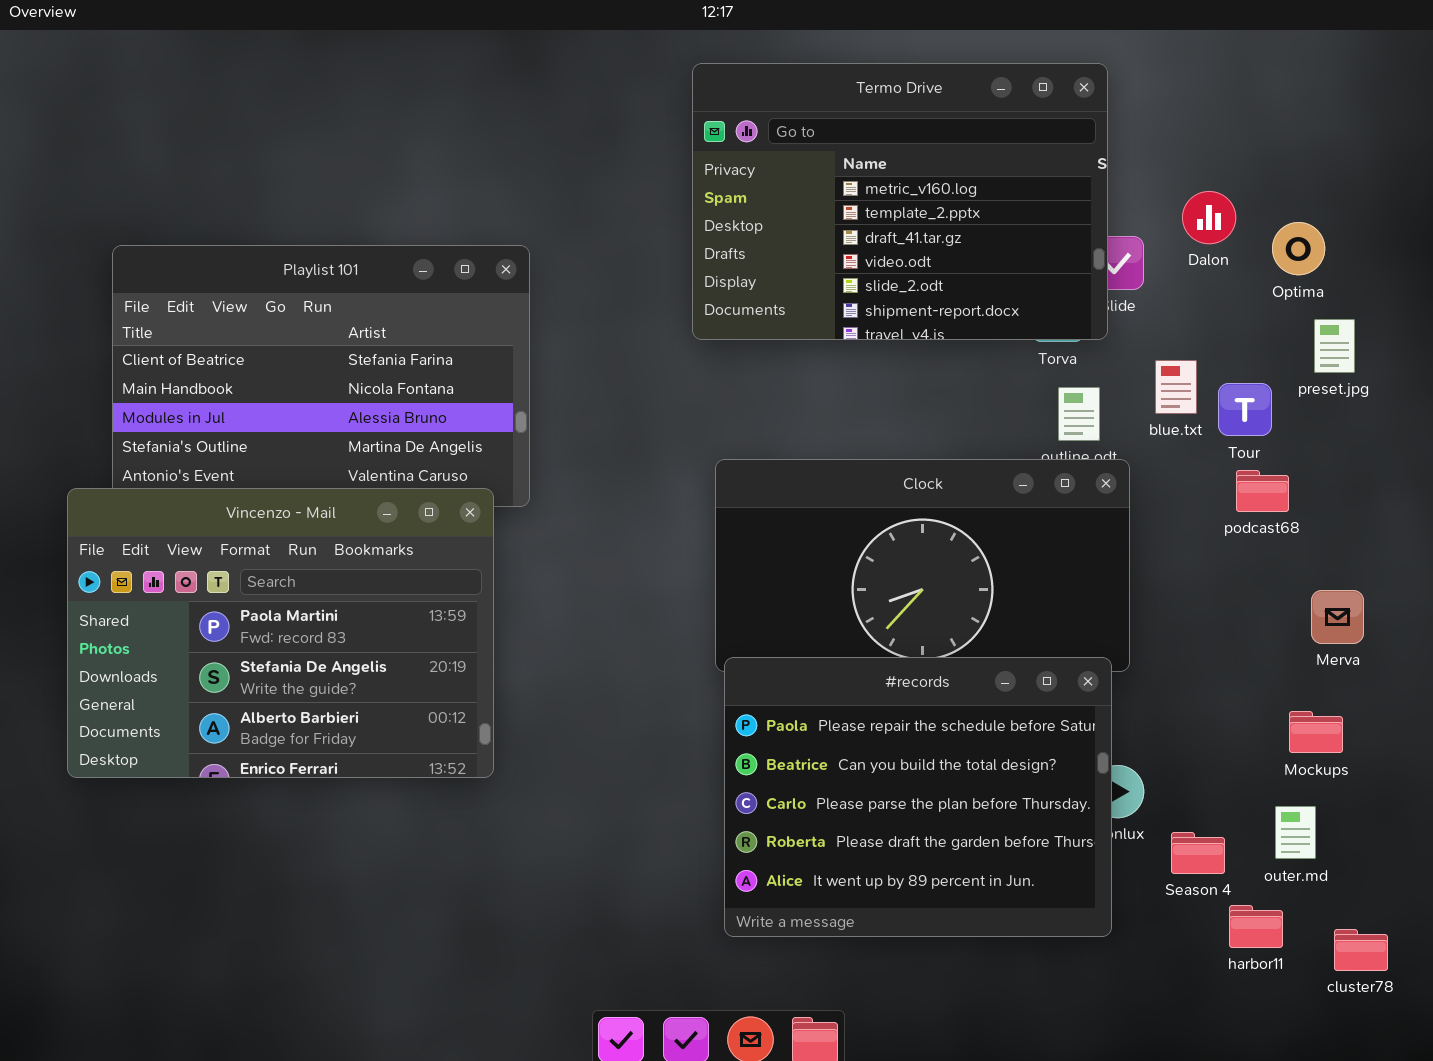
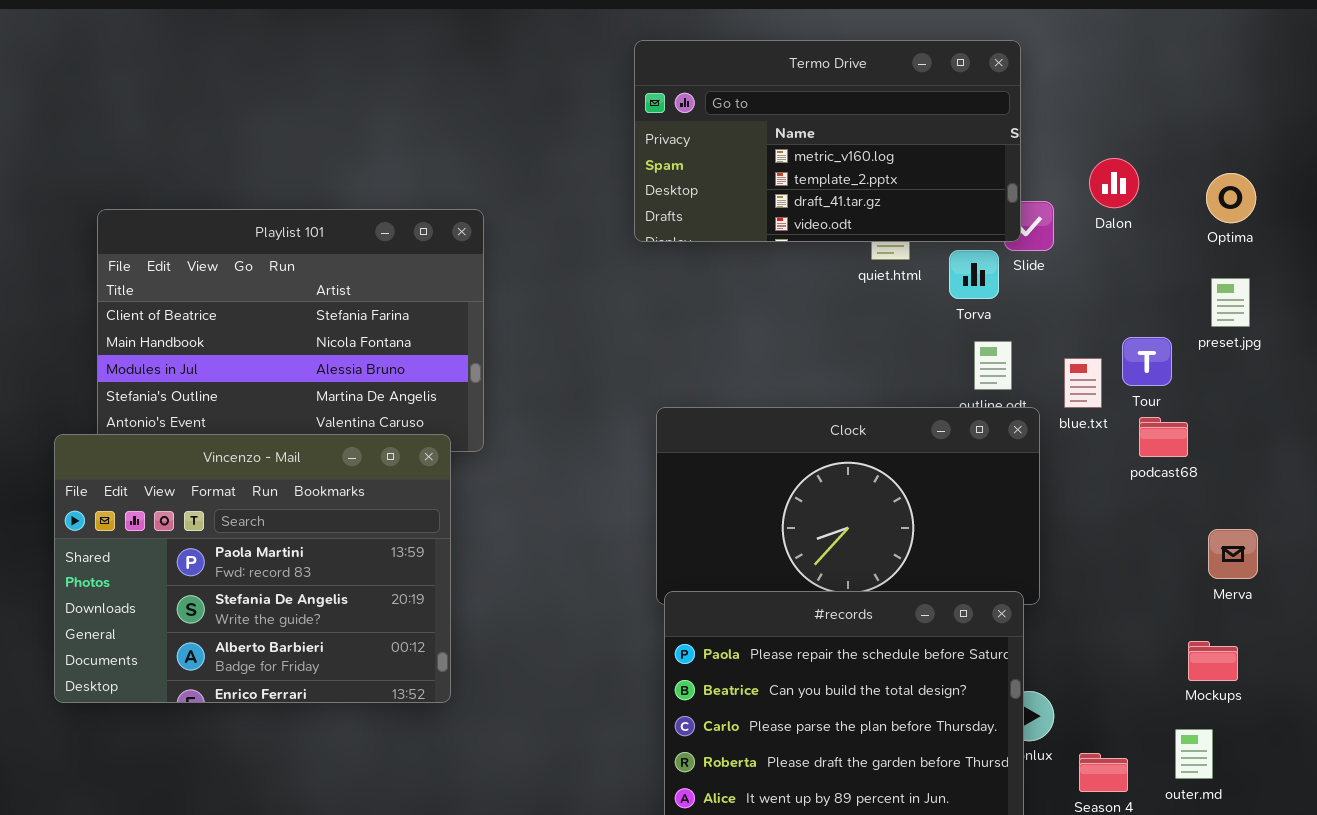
Termo Drive: [692,63,1108,340] -> [634,40,1021,242], resized
Optima: [1272,222,1325,275] -> [1206,173,1256,223], moved
blue.txt: [1155,360,1197,414] -> [1064,358,1102,408], moved

